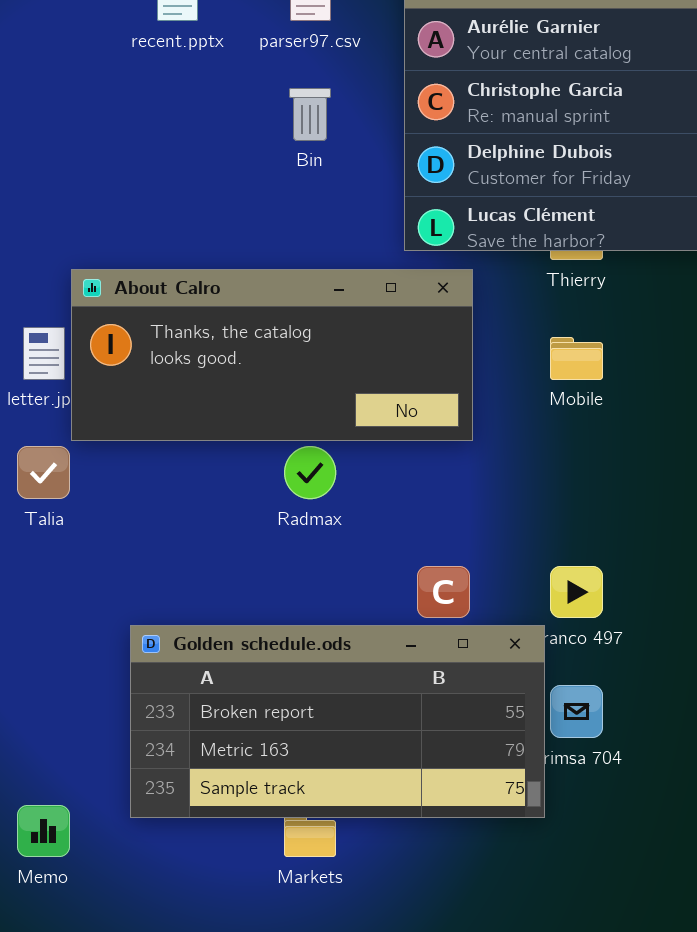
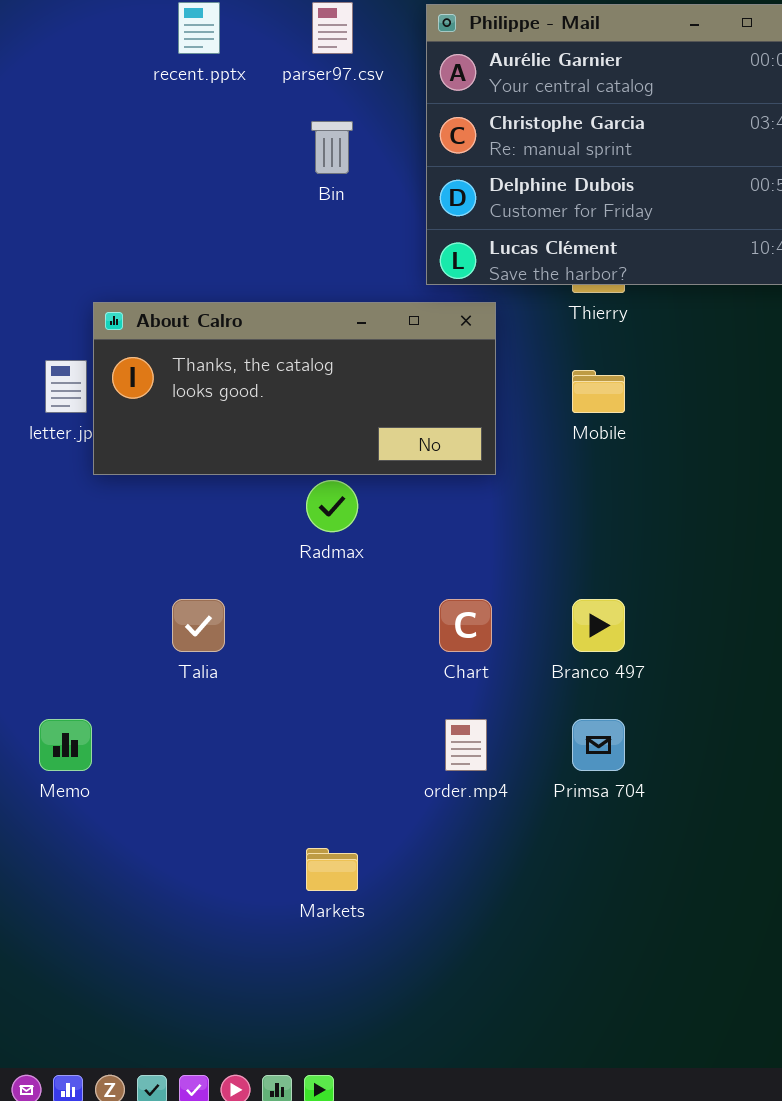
Talia: [17,446,70,499] -> [172,599,225,652], moved
Golden schedule.ods: [130,625,545,818] -> none, closed
Memo: [17,805,70,857] -> [39,719,92,771], moved

